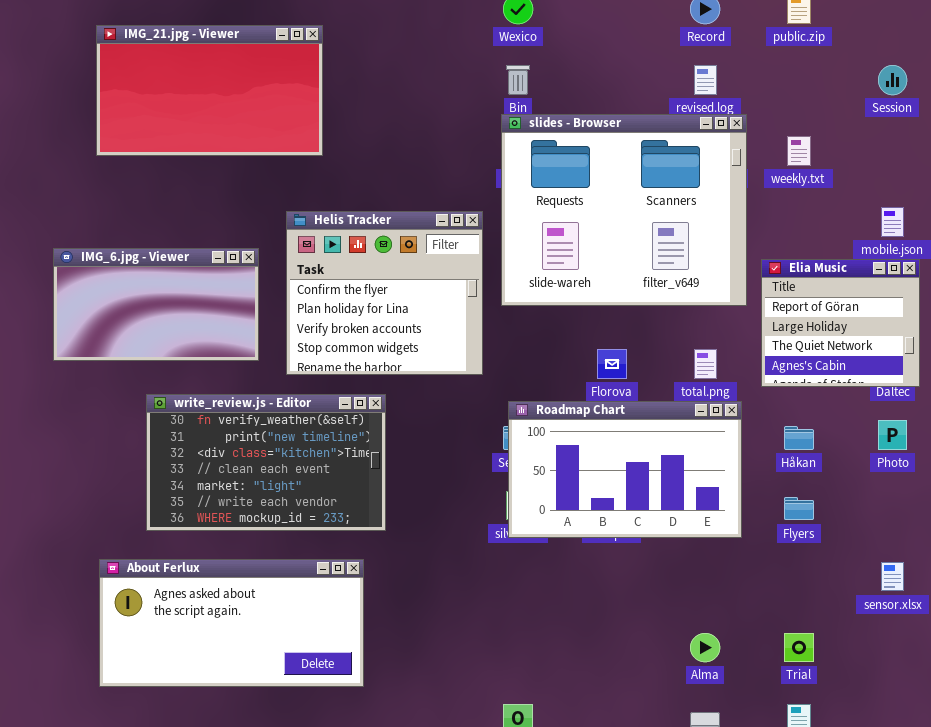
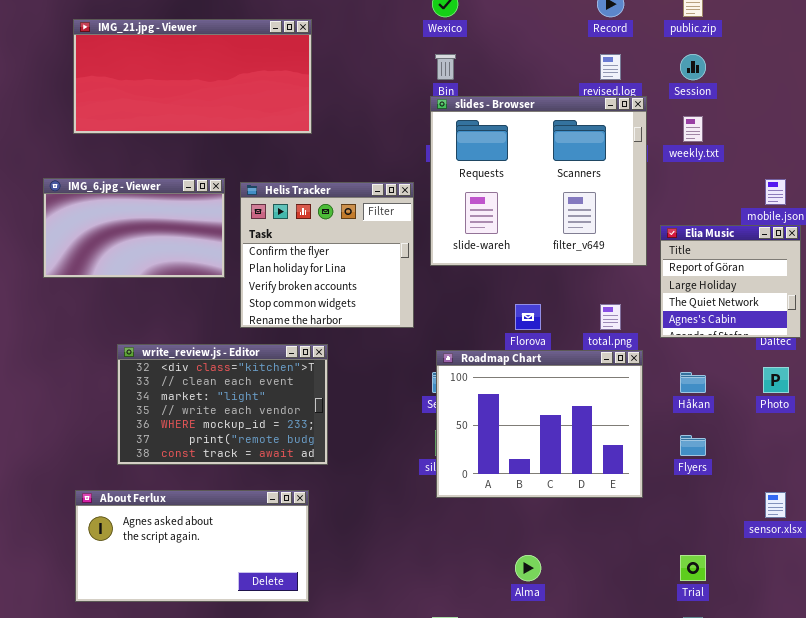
IMG_21.jpg - Viewer: [96,25,323,156] -> [73,19,312,134], resized
Session: [878,65,907,95] -> [680,54,706,80], moved
IMG_6.jpg - Viewer: [53,248,259,361] -> [43,178,225,278], moved
write_review.js - Editor: [146,394,386,531] -> [117,344,328,465], scrolled down 2 rows
Roadmap Chart: [508,401,742,538] -> [436,350,643,498], resized
Alma: [690,633,720,662] -> [515,555,541,581], moved

